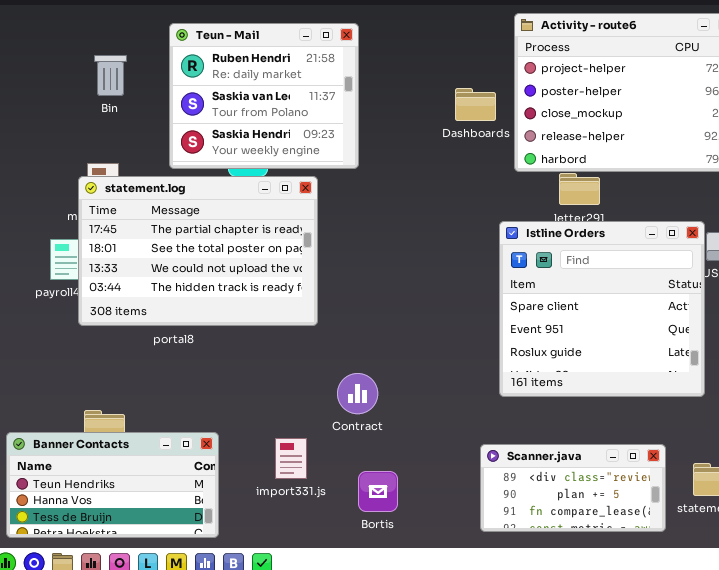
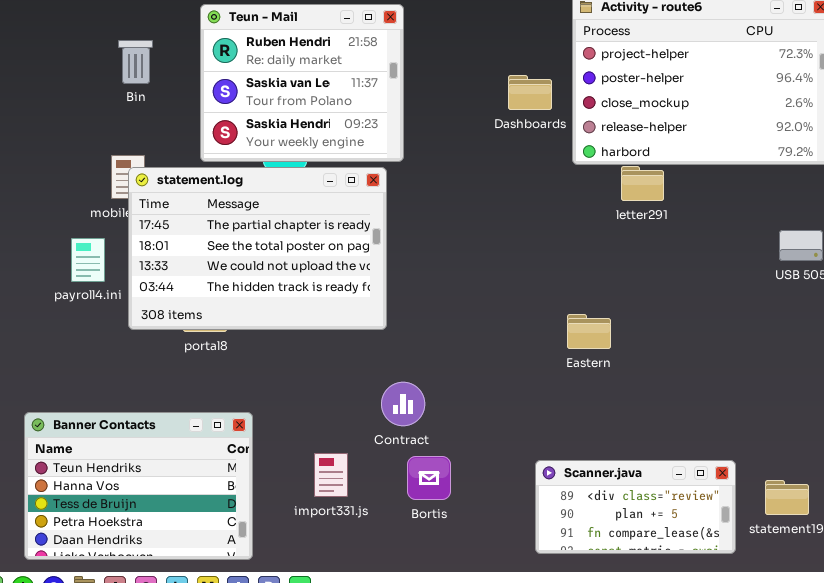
statement.log: [78,176,318,326] -> [128,167,387,330], moved
Istline Orders: [499,221,705,397] -> none, closed
Banner Contacts: [6,432,219,538] -> [24,412,253,560], resized
Bortis: [358,471,398,512] -> [407,456,451,500], moved

